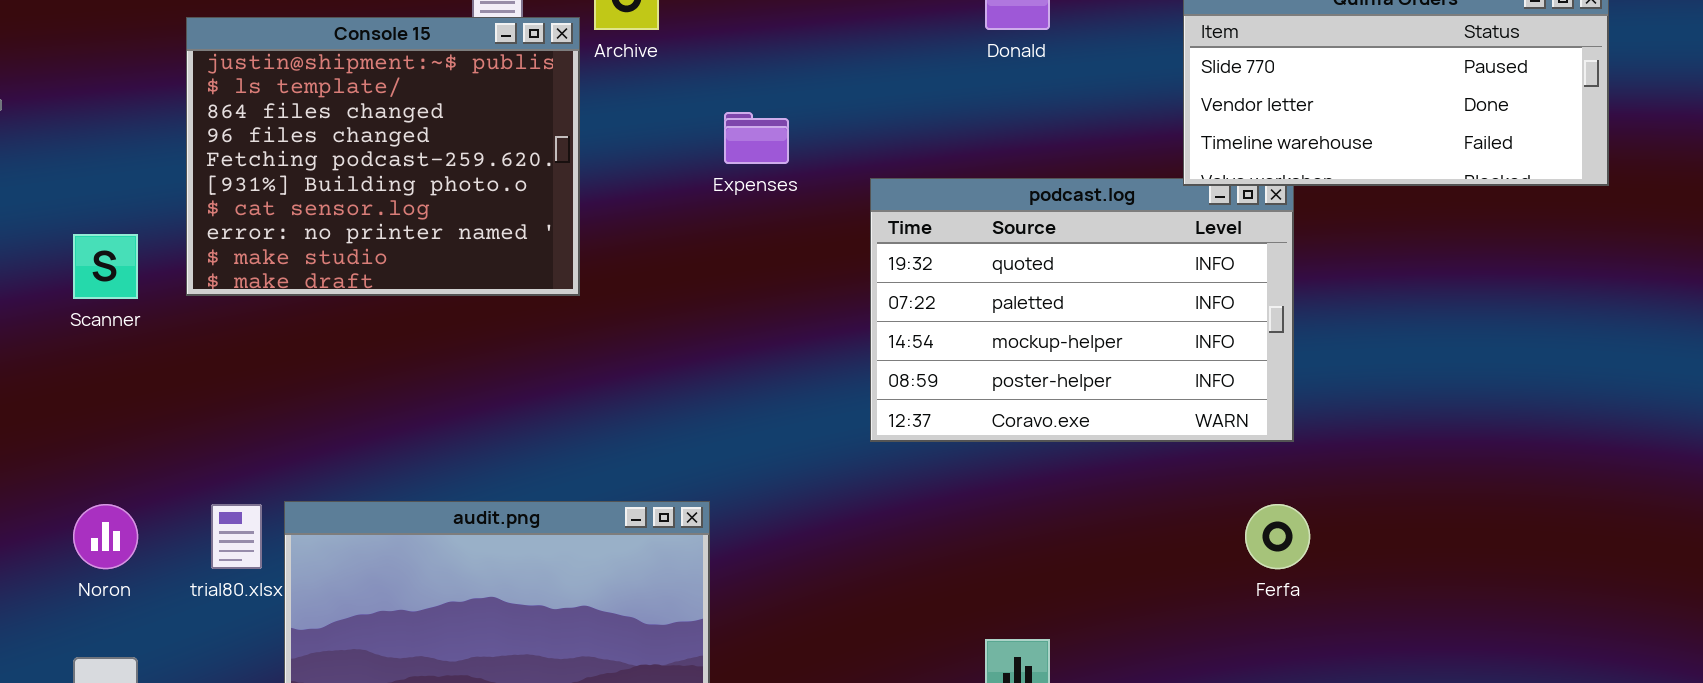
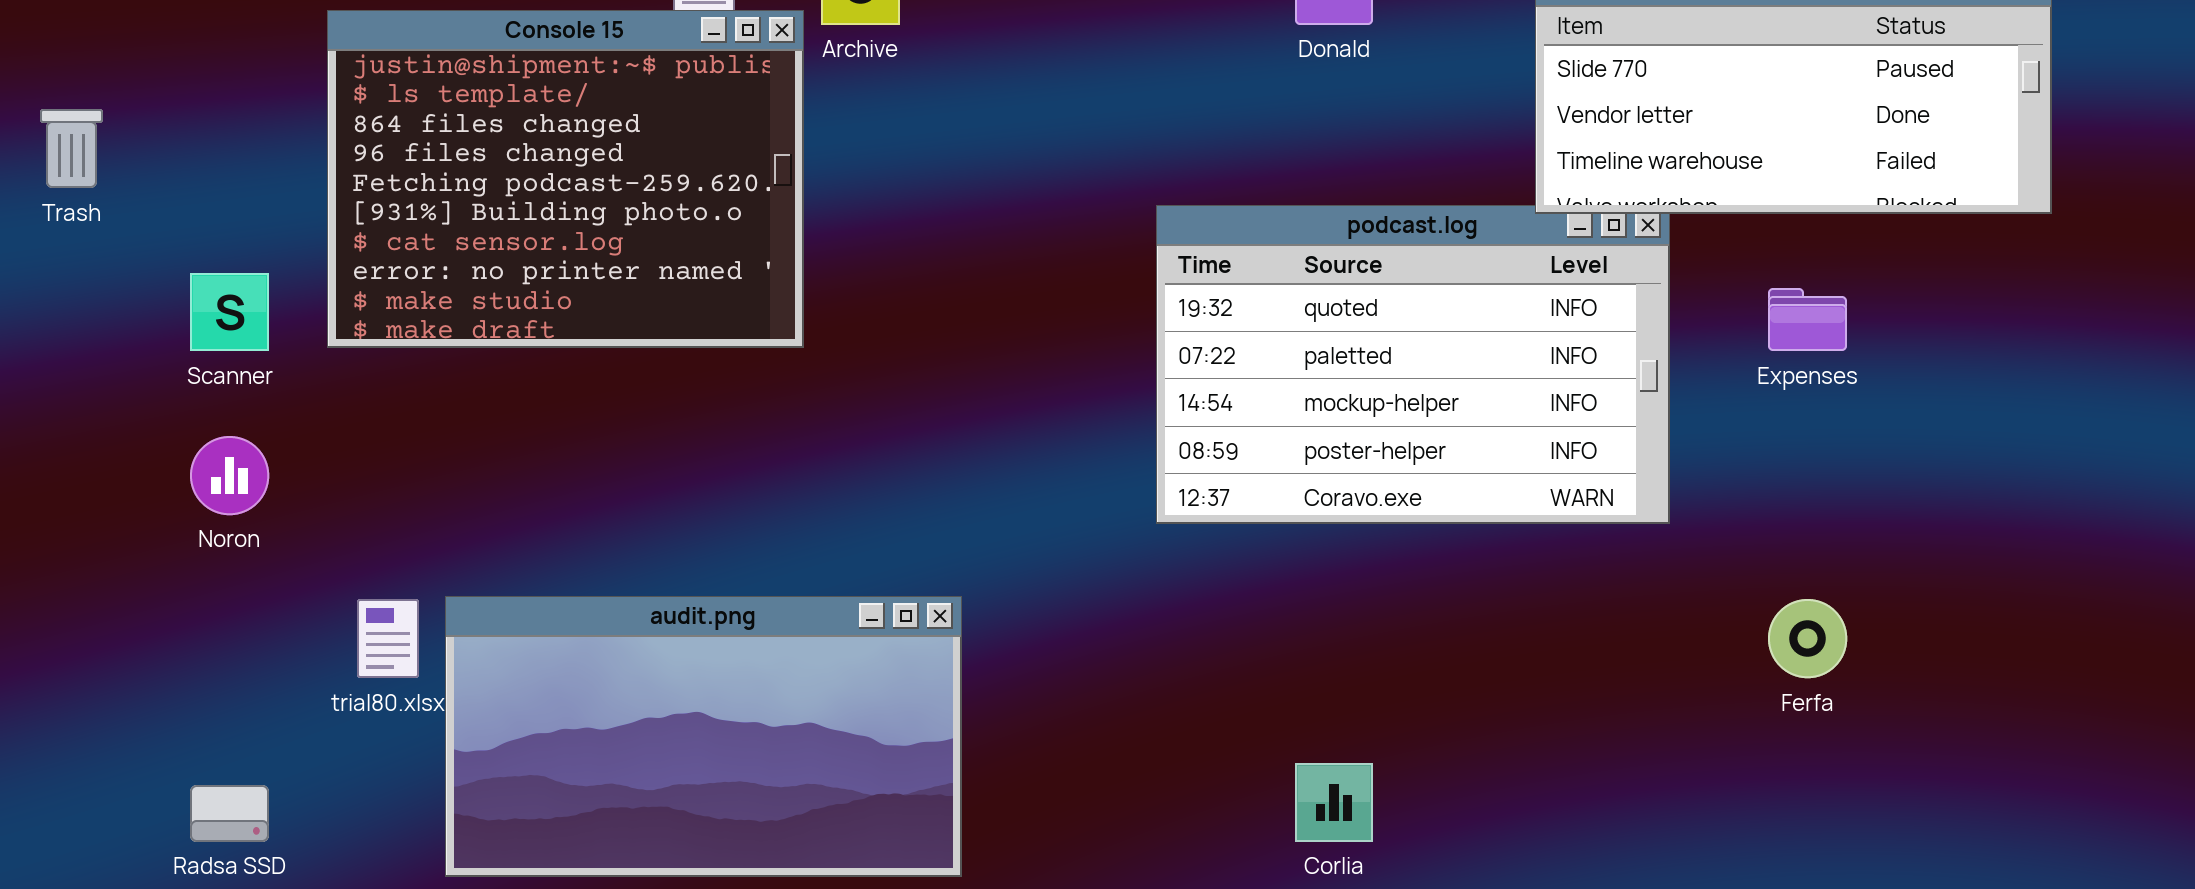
Expenses: [724,112,789,164] -> [1768,288,1847,351], moved
Noron: [73,504,138,569] -> [190,436,269,515], moved
Ferfa: [1245,504,1310,569] -> [1768,599,1847,678], moved

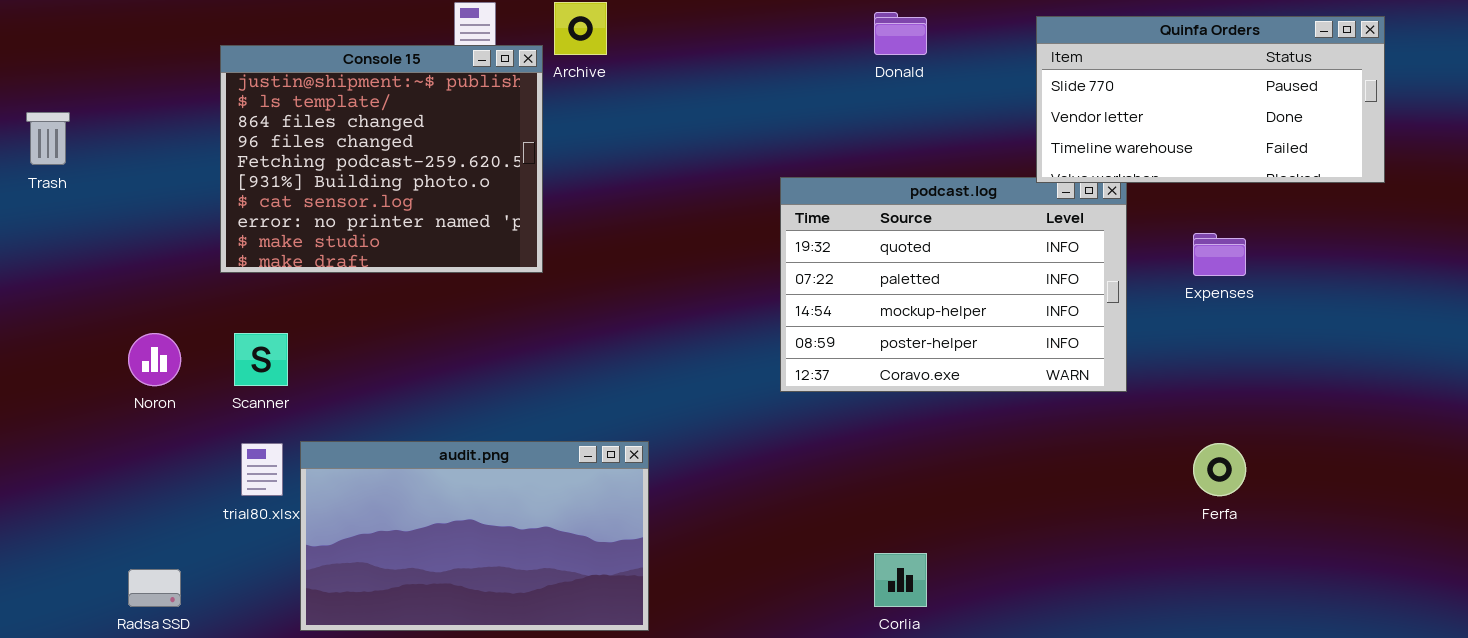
Scanner: [190,273,269,351] -> [234,333,288,386], moved

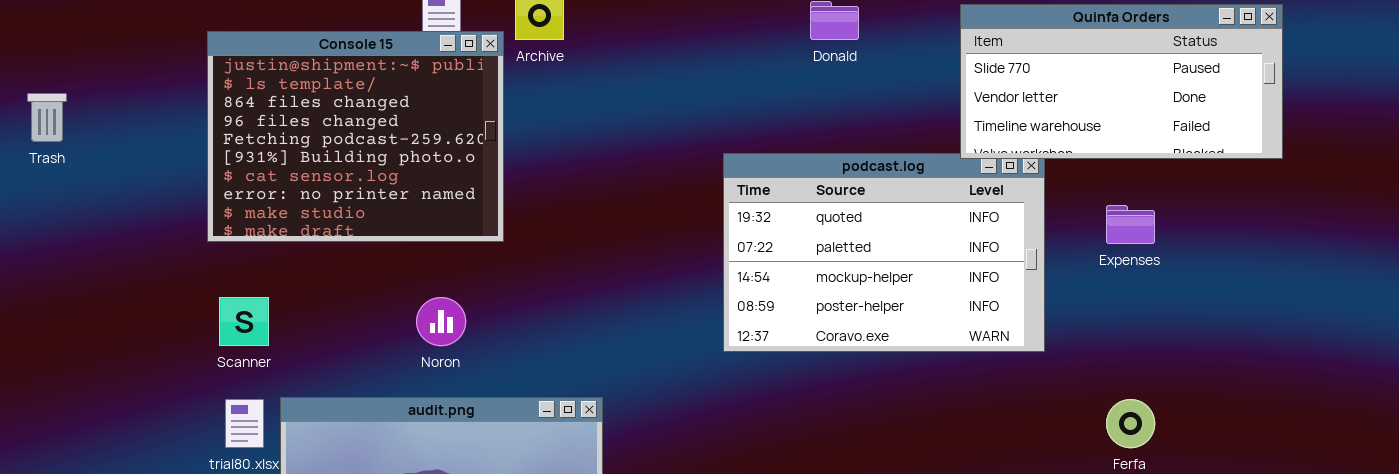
Noron: [128,333,181,386] -> [416,297,466,346], moved

